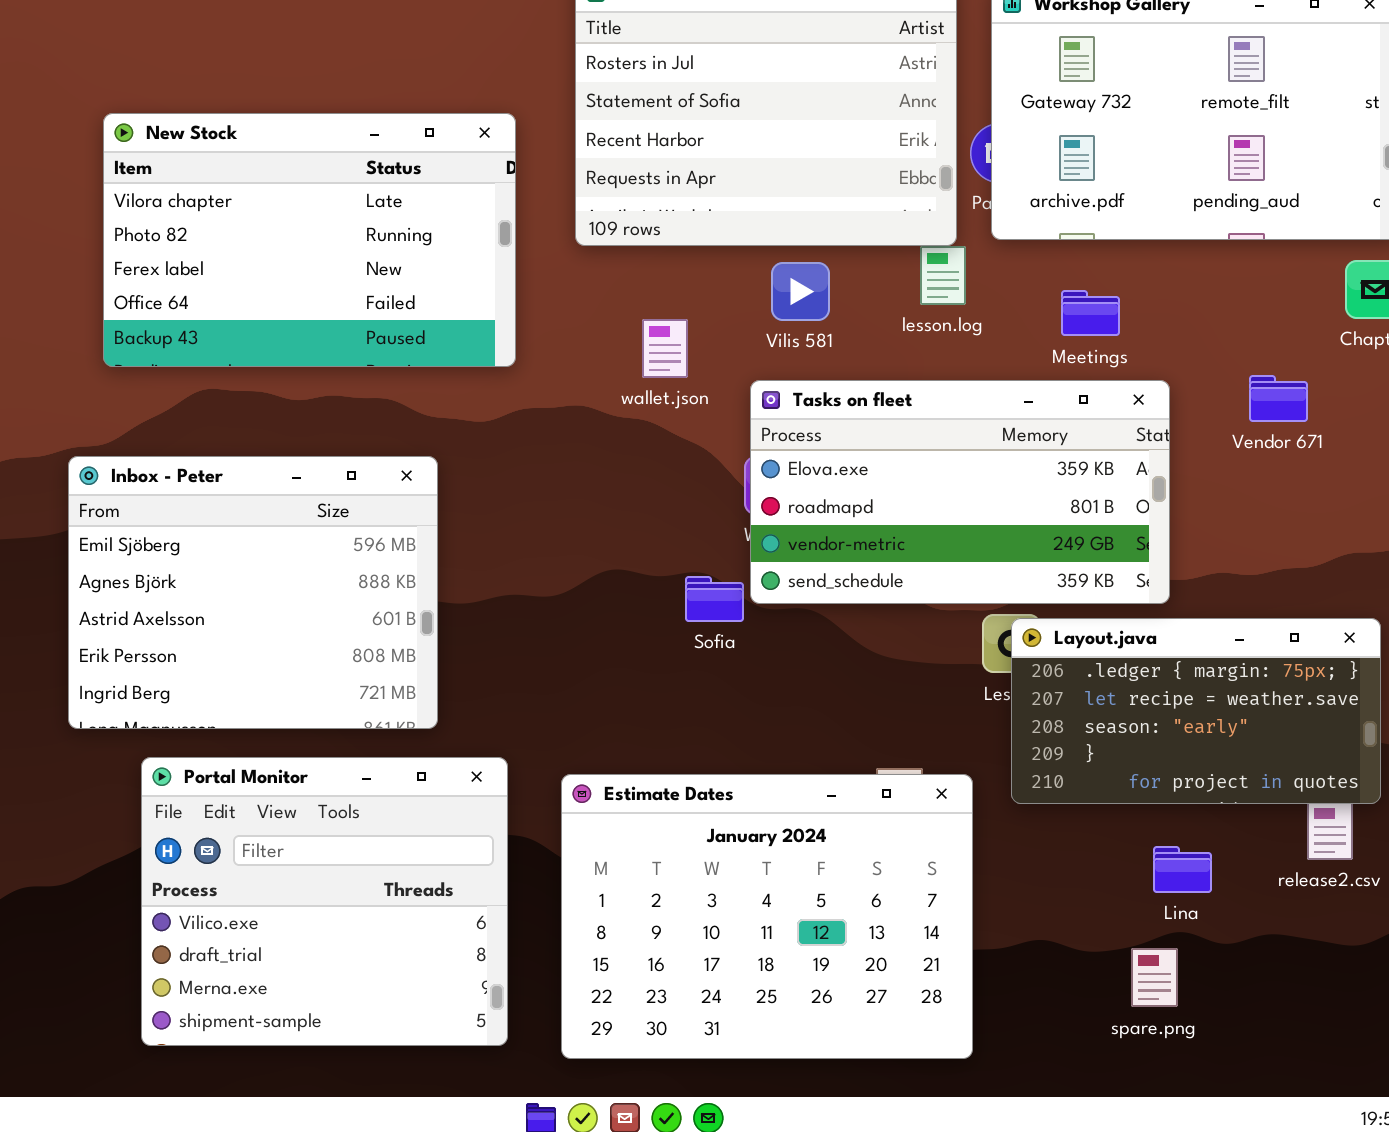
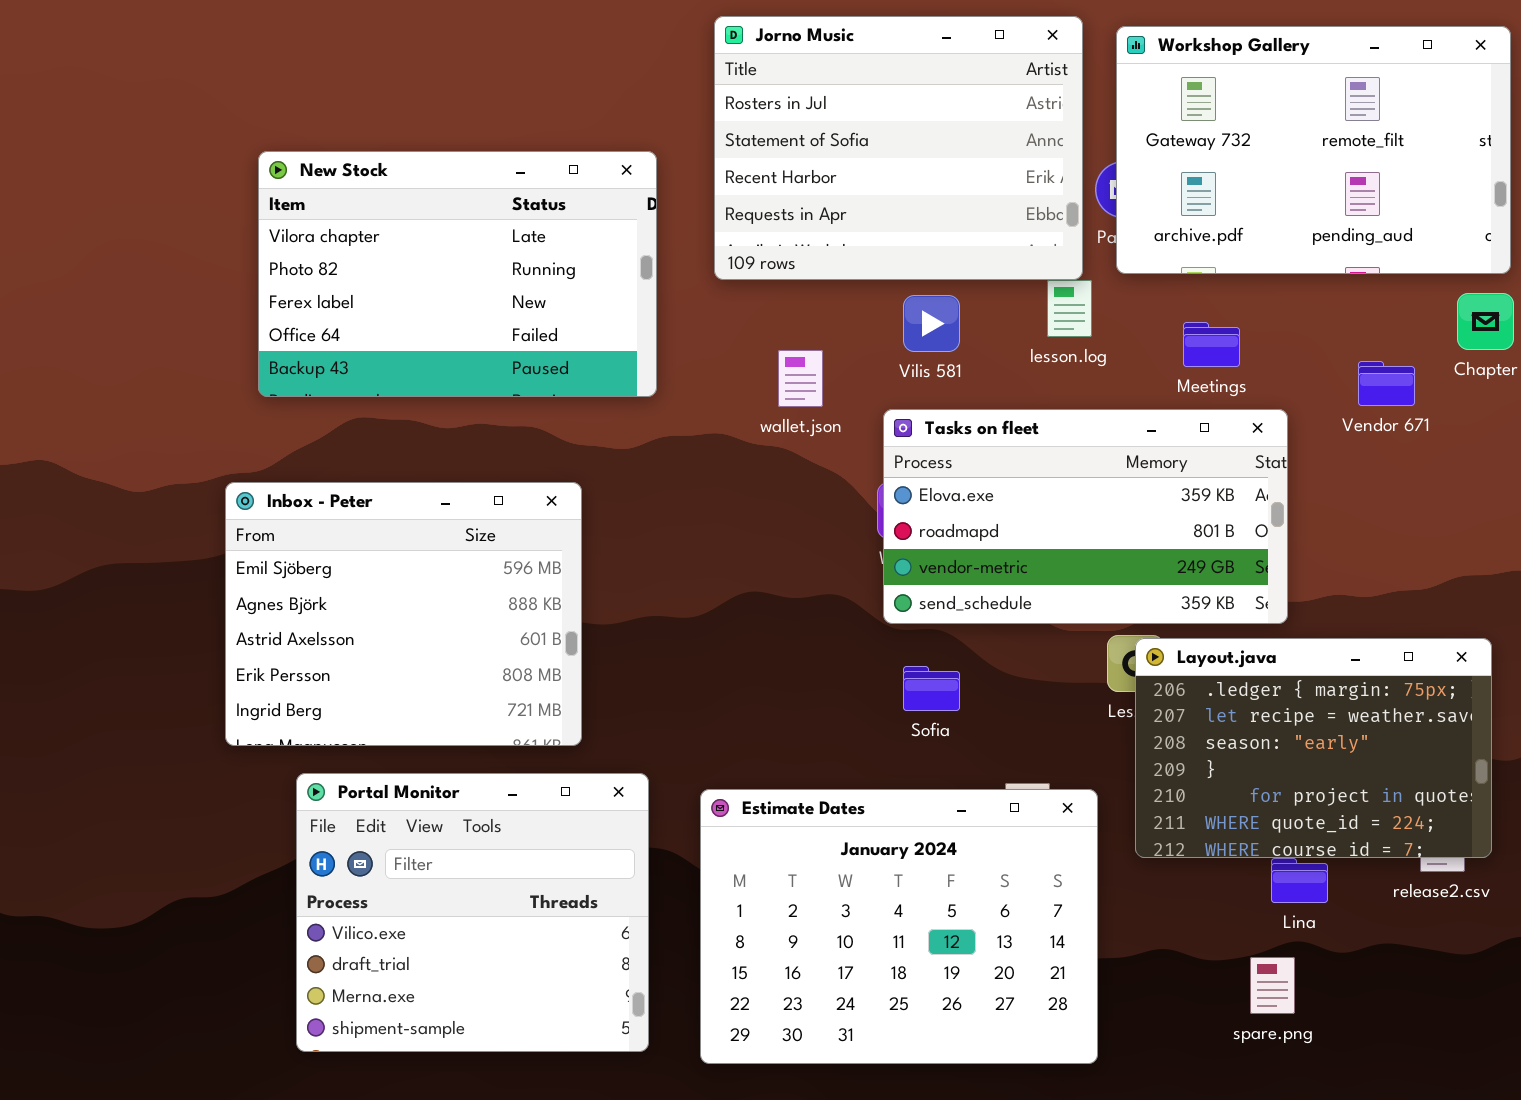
Vendor 671: [1249,375,1308,422] -> [1358,361,1415,406], moved
Sofia: [685,576,744,622] -> [903,666,960,711], moved
Layout.java: [1011,618,1381,804] -> [1135,638,1492,858], resized

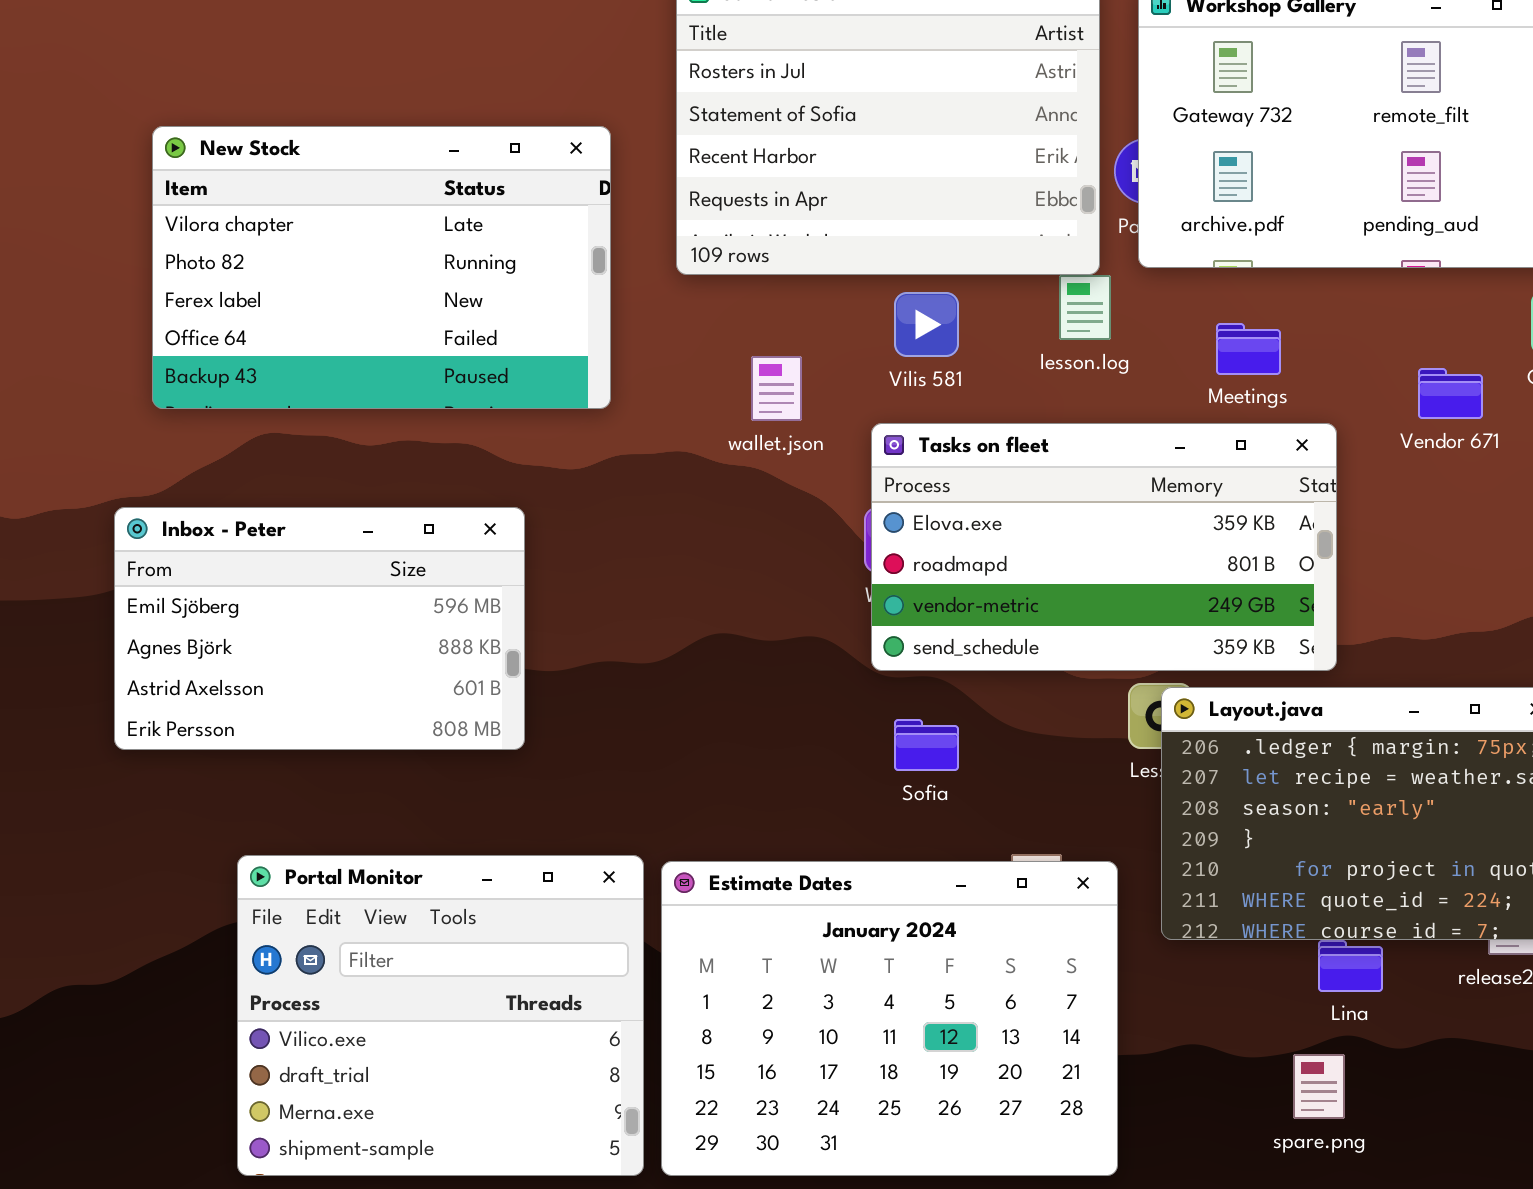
Inbox - Peter: [225,482,582,746] -> [114,507,525,750], resized
Portal Monitor: [296,773,649,1052] -> [237,855,644,1176], moved

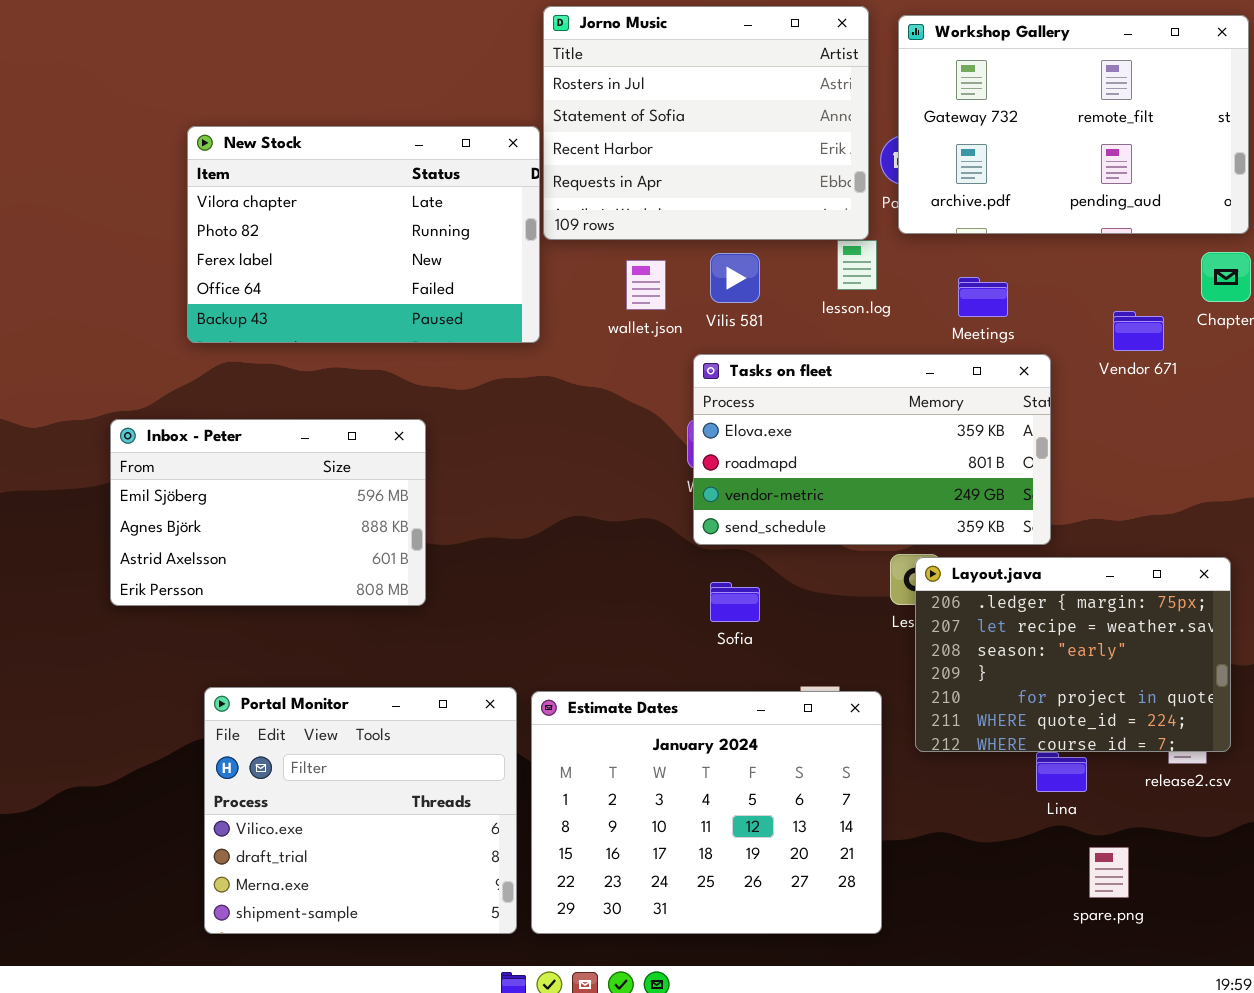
New Stock: [152,126,611,409] -> [187,126,540,343], moved
wallet.json: [751,356,802,421] -> [626,260,666,310], moved
spare.png: [1293,1054,1345,1119] -> [1089,847,1129,898], moved

